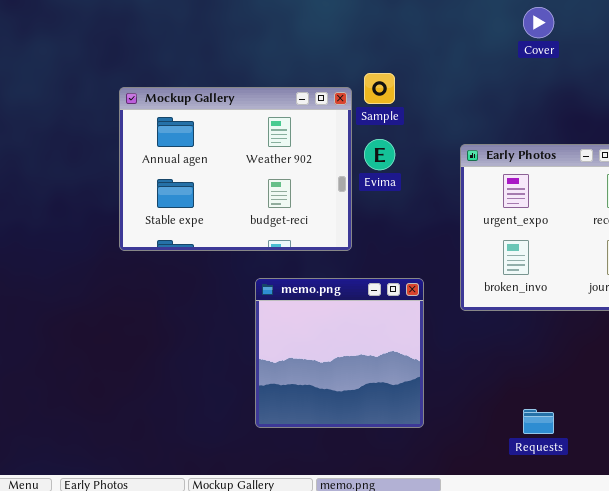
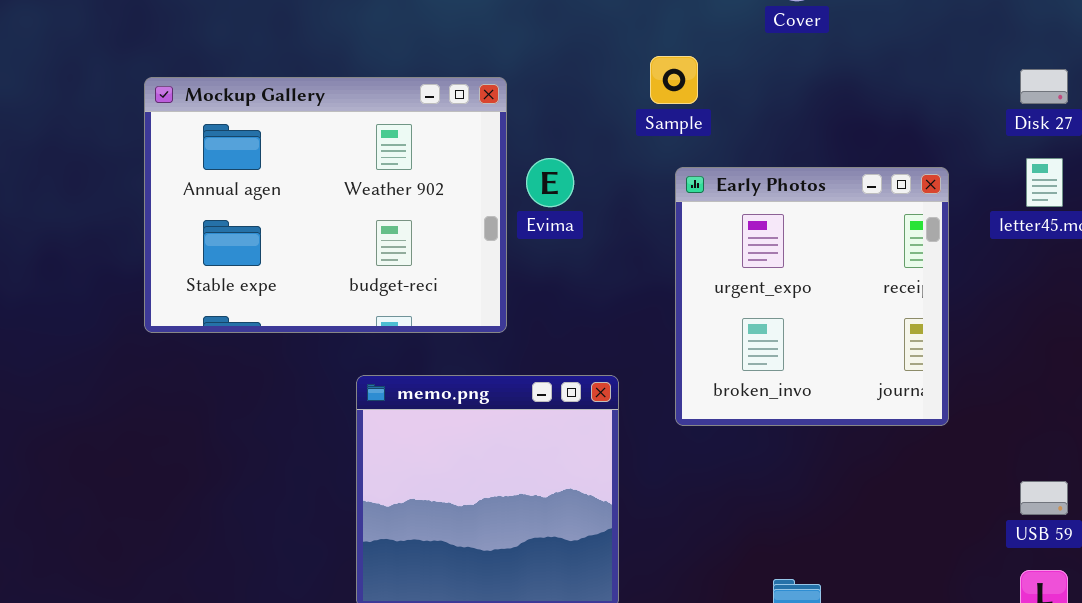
Sample: [364,73,395,104] -> [650,56,698,104], moved

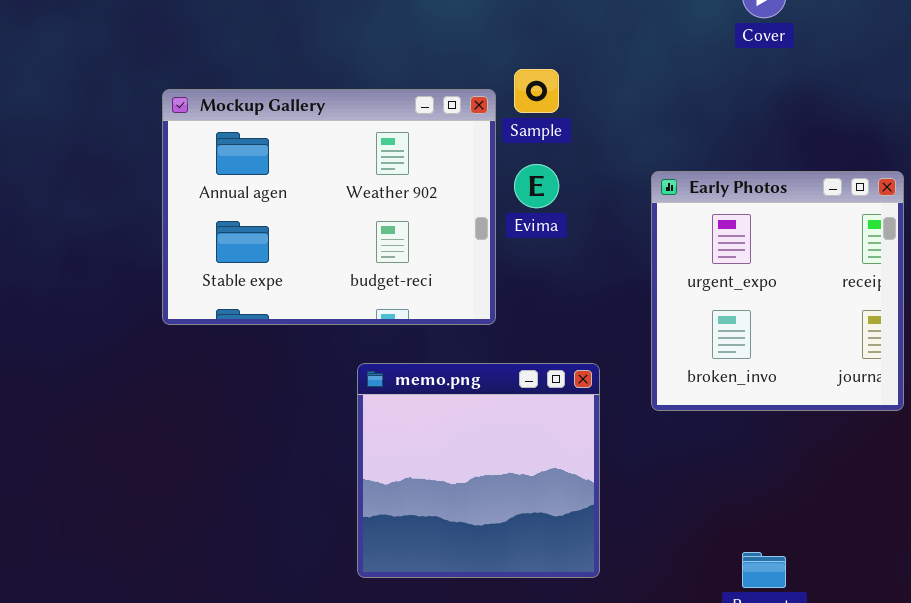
Sample: [650,56,698,104] -> [514,69,559,113], moved

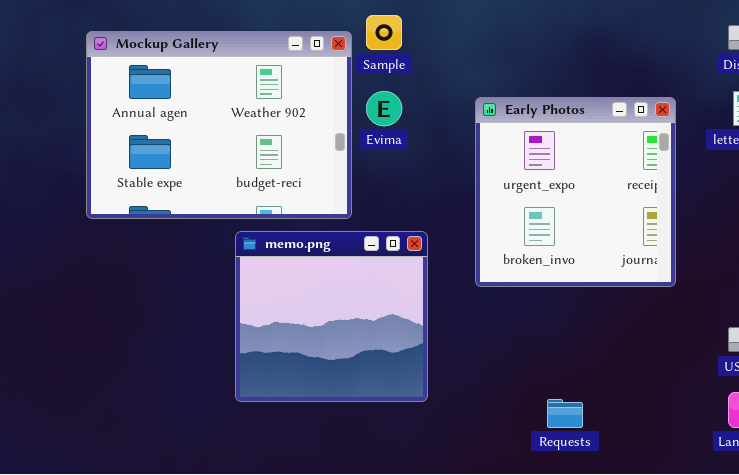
memo.png: [357,363,600,578] -> [235,231,428,402], moved

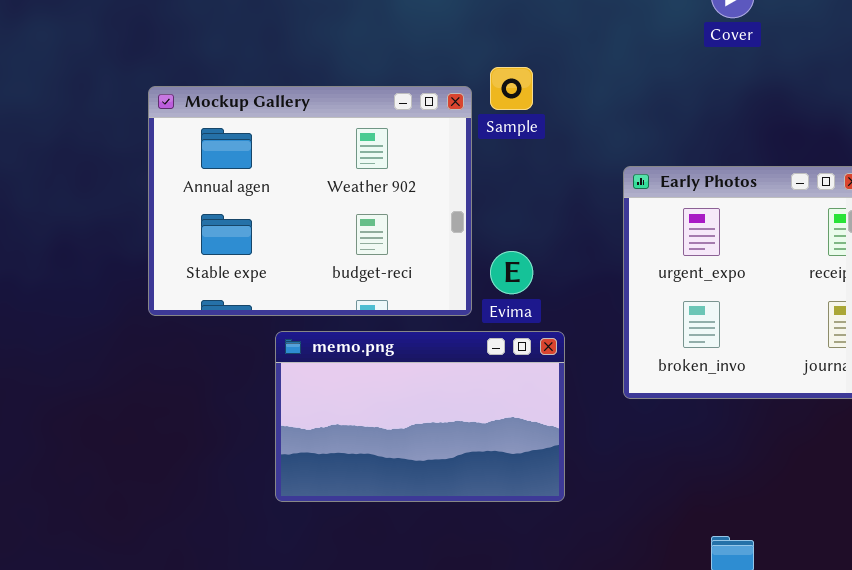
Evima: [366,91,402,126] -> [490,251,533,294], moved
memo.png: [235,231,428,402] -> [275,331,565,502], resized

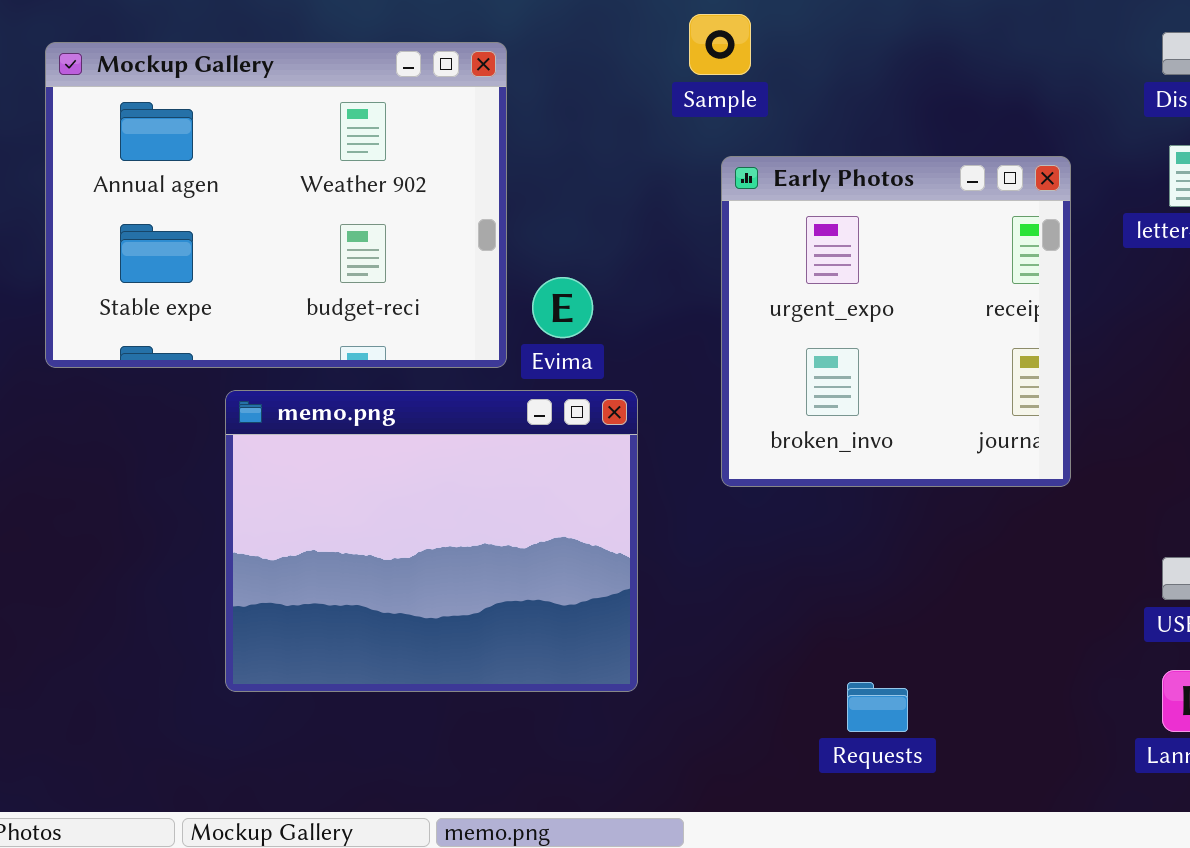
Sample: [490,67,533,110] -> [689,14,751,75], moved
memo.png: [275,331,565,502] -> [225,390,638,692], resized

